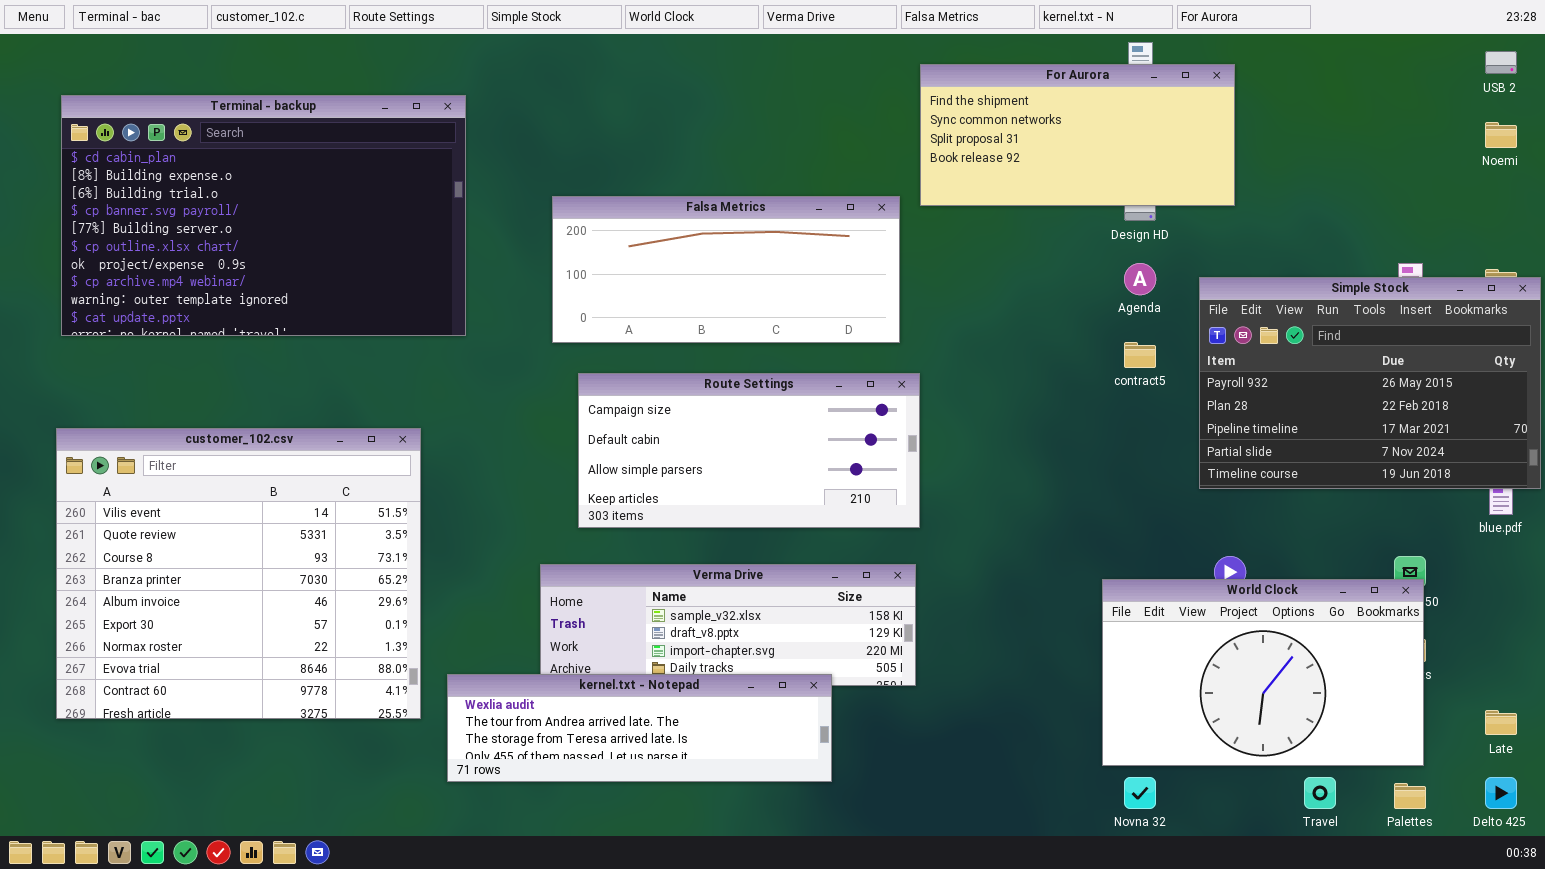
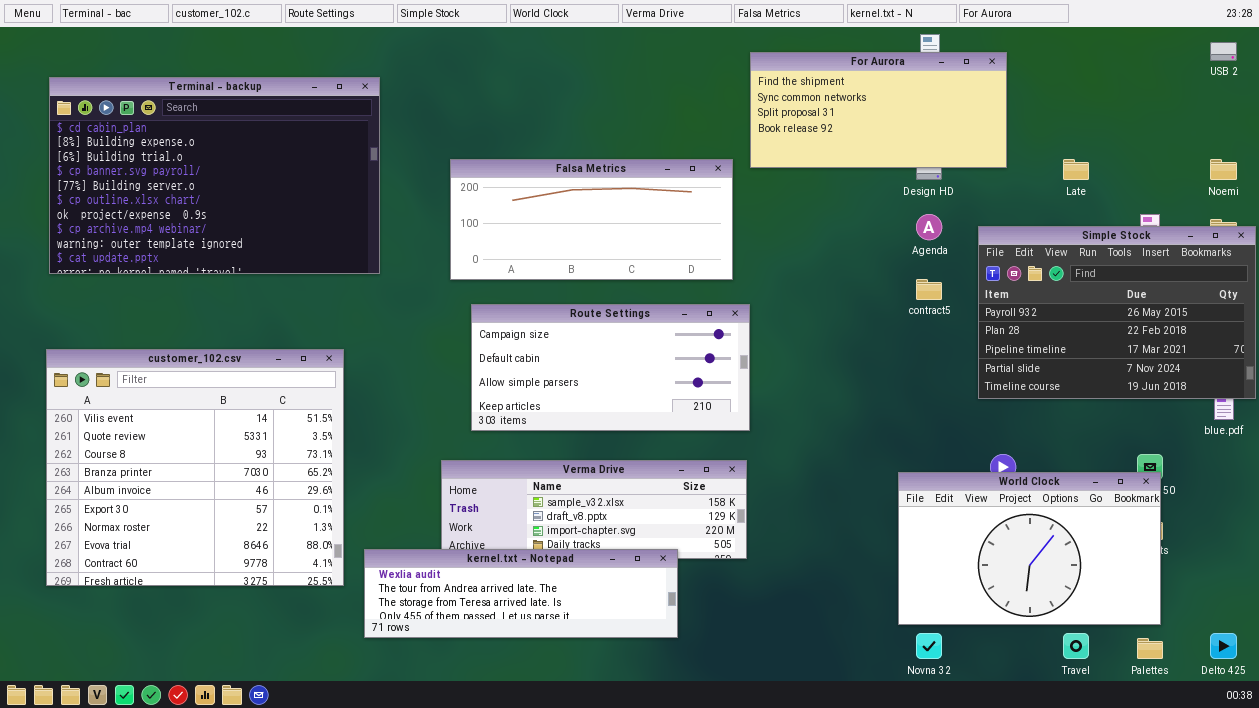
Noemi: [1485,122,1517,148] -> [1210,159,1237,180], moved
Late: [1485,710,1517,735] -> [1063,159,1089,180], moved

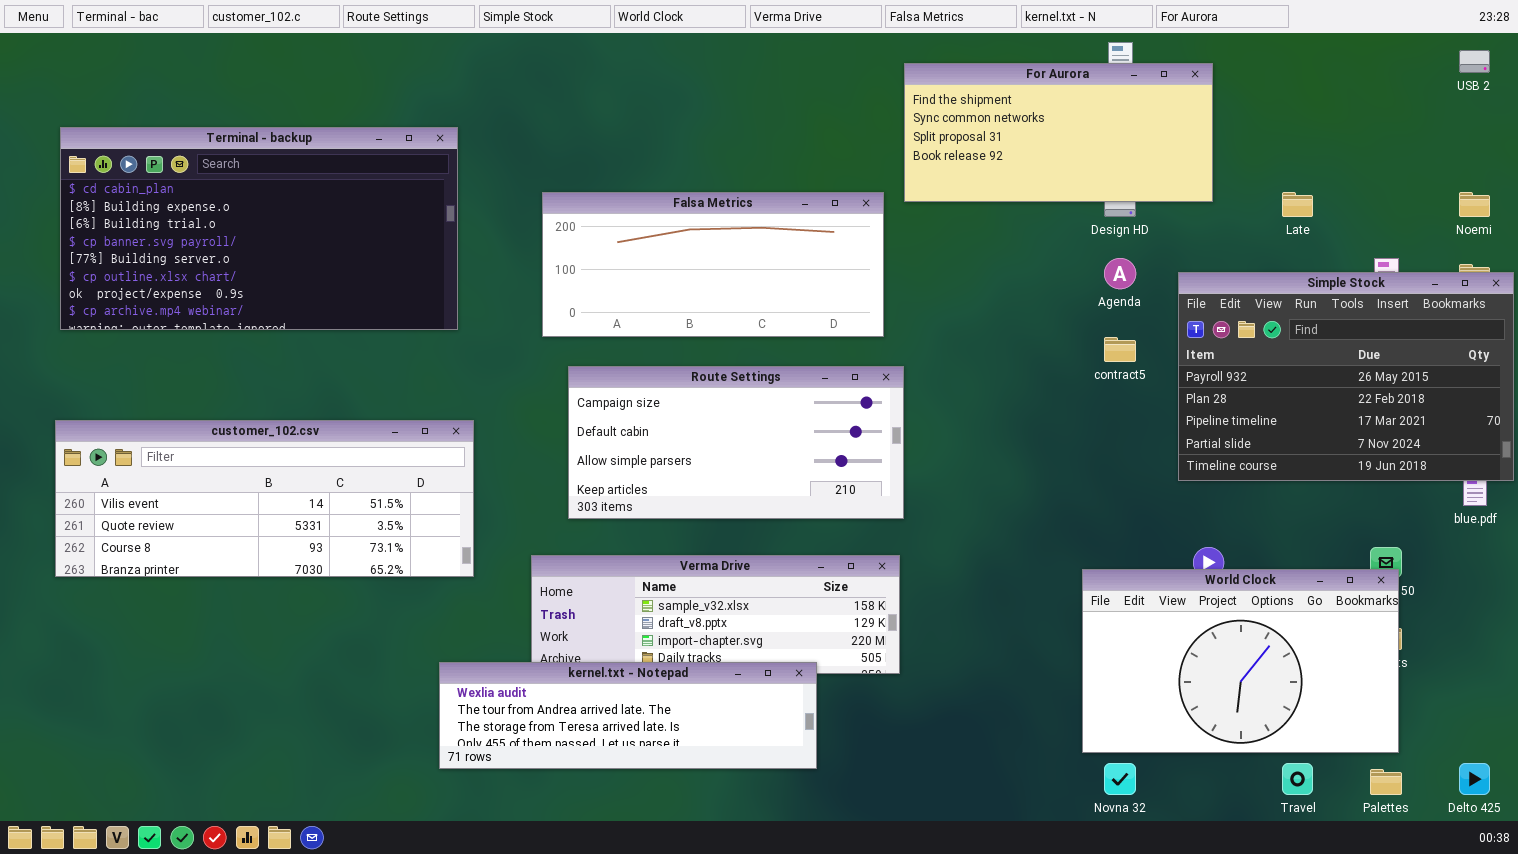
Terminal - backup: [49,77,380,274] -> [60,127,458,330], resized
customer_102.csv: [46,349,344,586] -> [55,420,474,577], resized

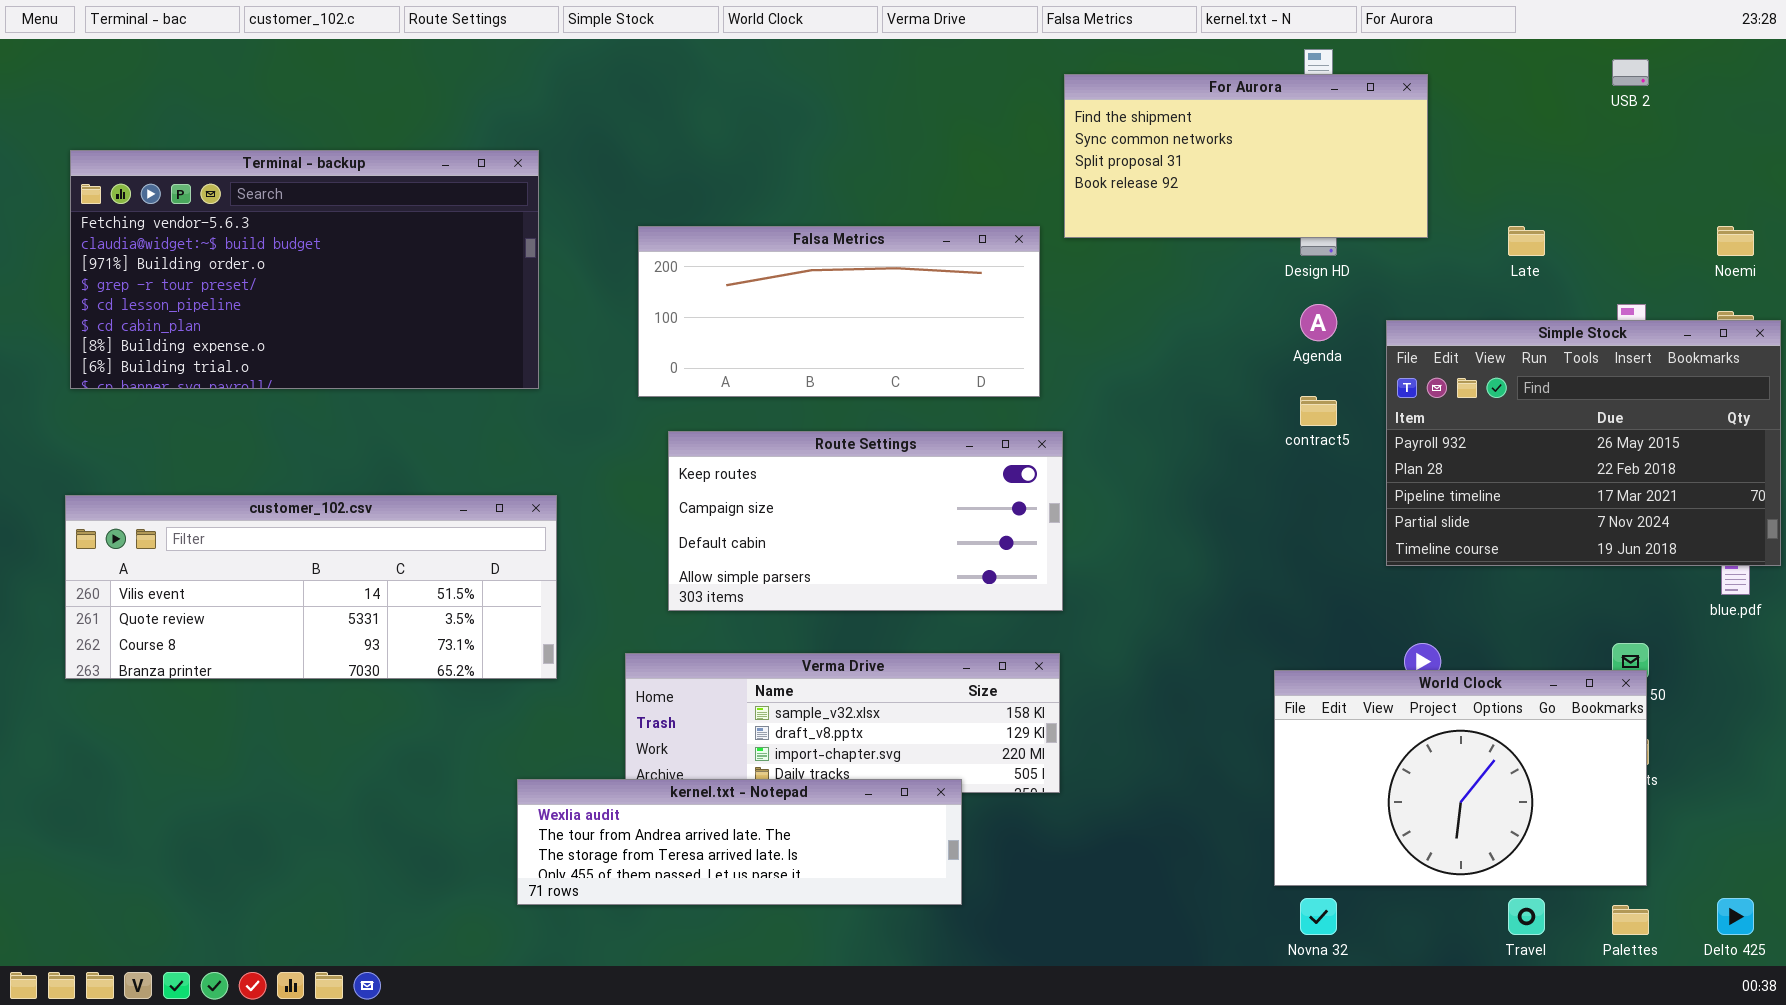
USB 2: [1459,50,1490,73] -> [1612,59,1649,86], moved
Terminal - backup: [60,127,458,330] -> [70,150,539,389], scrolled up 5 rows
Route Settings: [568,366,904,519] -> [668,431,1063,611], scrolled up 1 row

